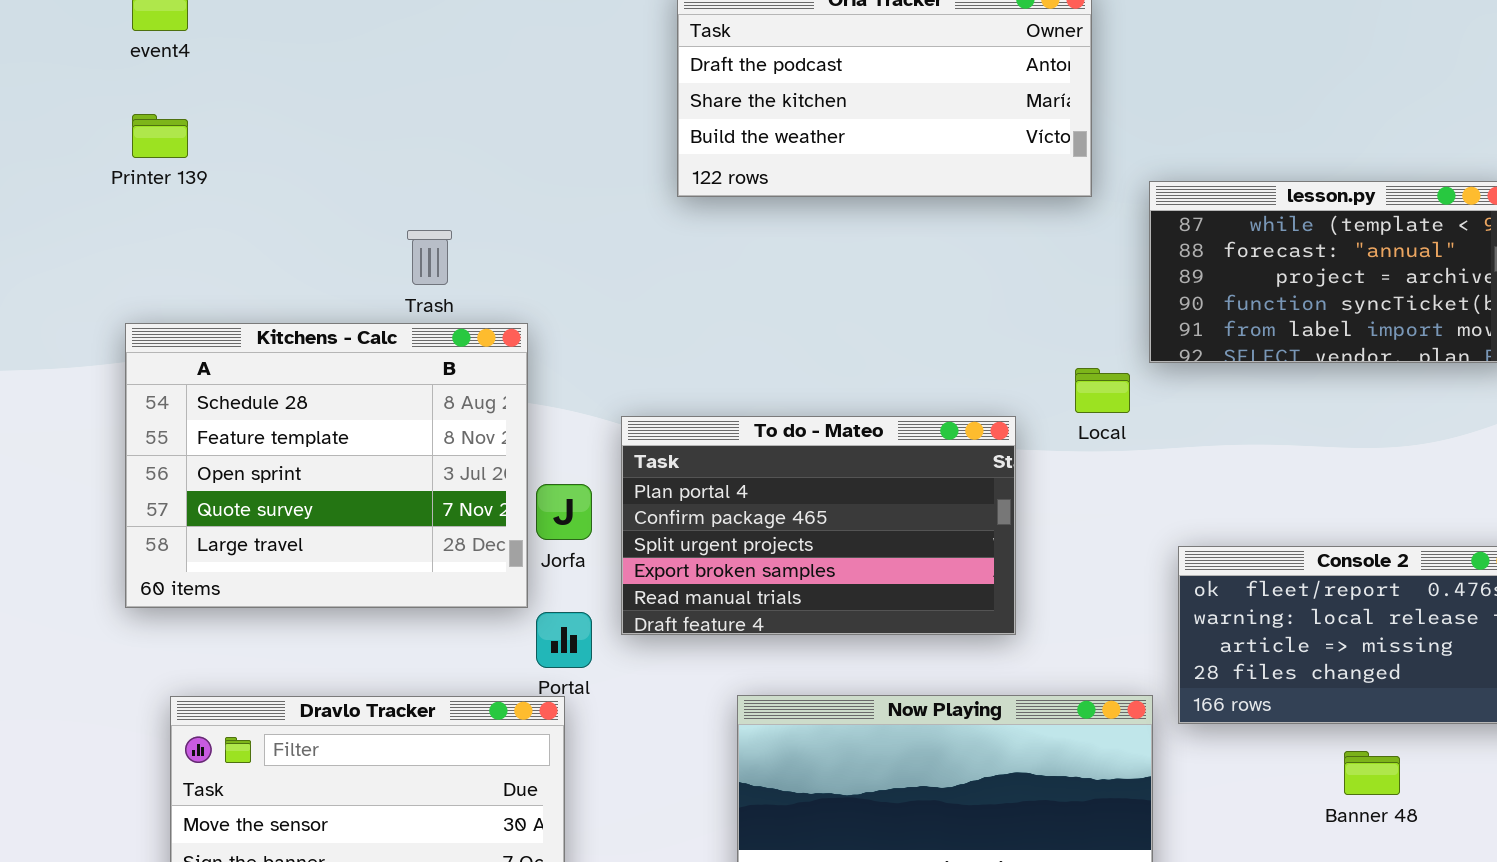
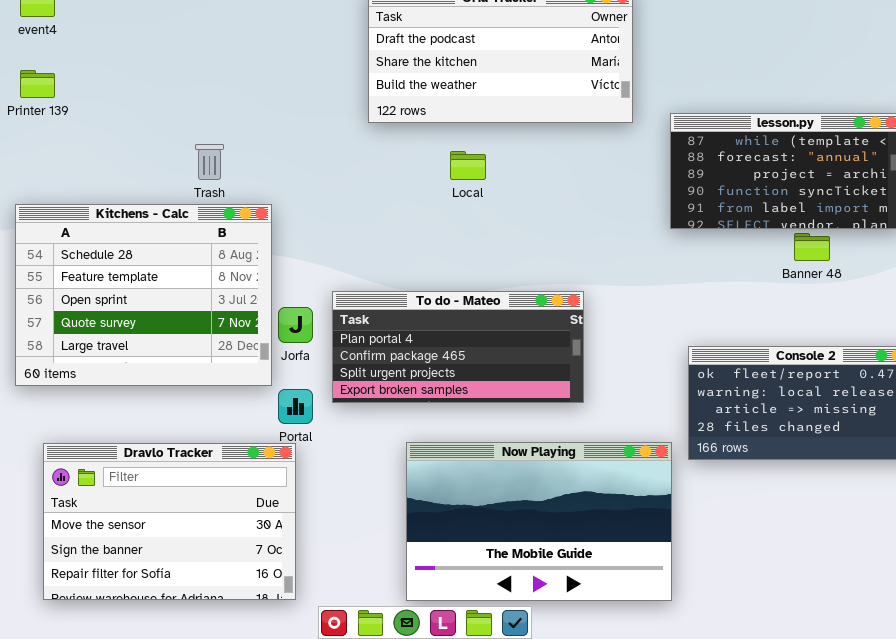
Local: [1075,368,1130,413] -> [450,151,486,180], moved
To do - Mateo: [621,416,1016,635] -> [332,291,584,403], resized
Banner 48: [1344,751,1400,795] -> [794,233,830,261], moved

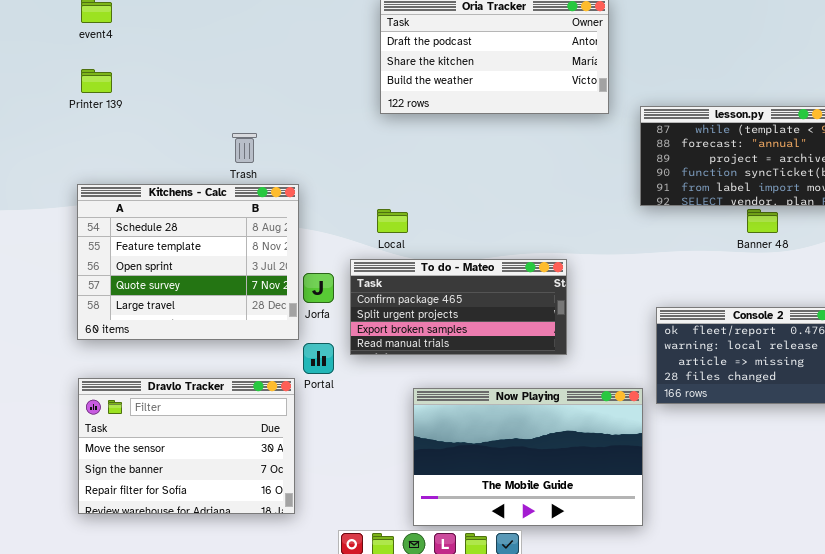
Local: [450,151,486,180] -> [377,209,408,233], moved
To do - Mateo: [332,291,584,403] -> [350,259,567,355], scrolled down 1 row
Dravlo Tracker: [43,443,296,600] -> [78,378,295,514], moved

